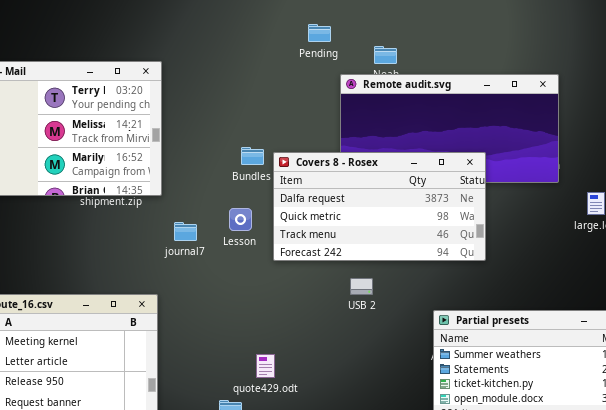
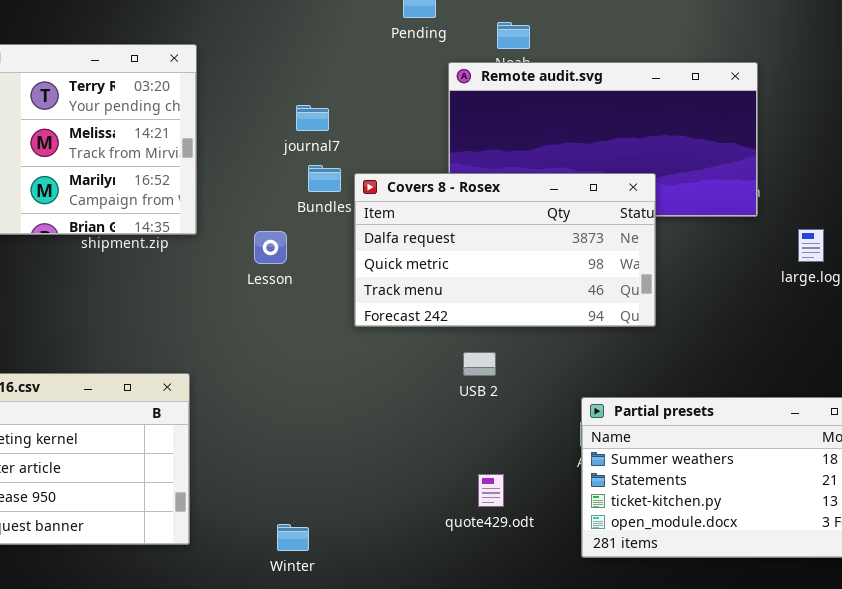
Lesson: [229,208,252,231] -> [254,231,287,264], moved
journal7: [174,222,197,241] -> [296,105,329,131], moved
quote429.odt: [256,354,275,378] -> [478,474,504,507], moved

